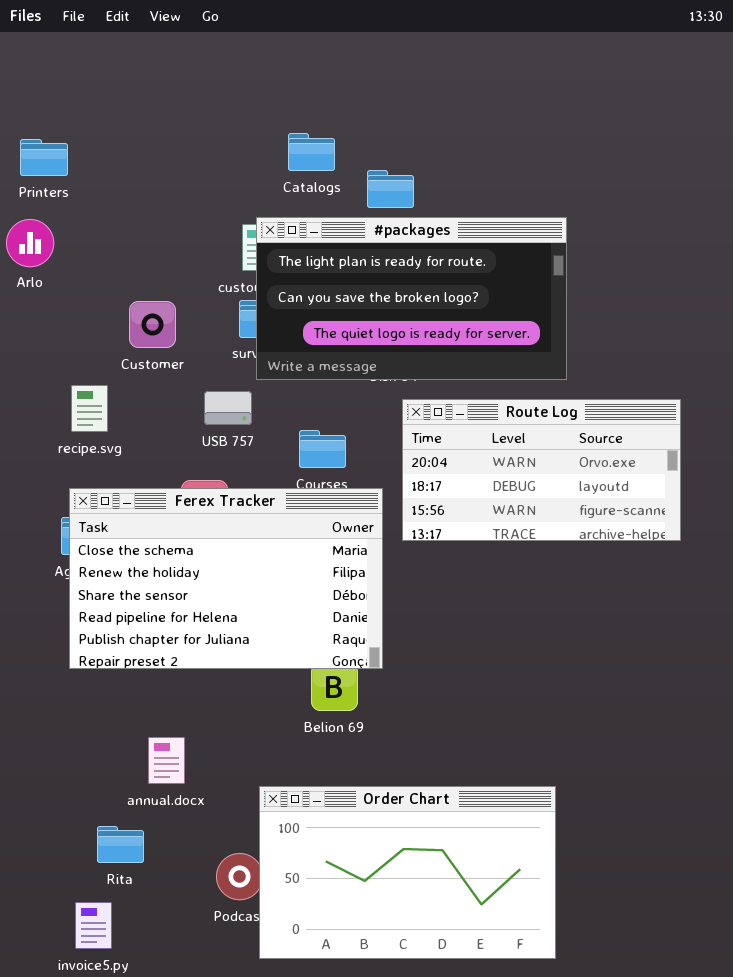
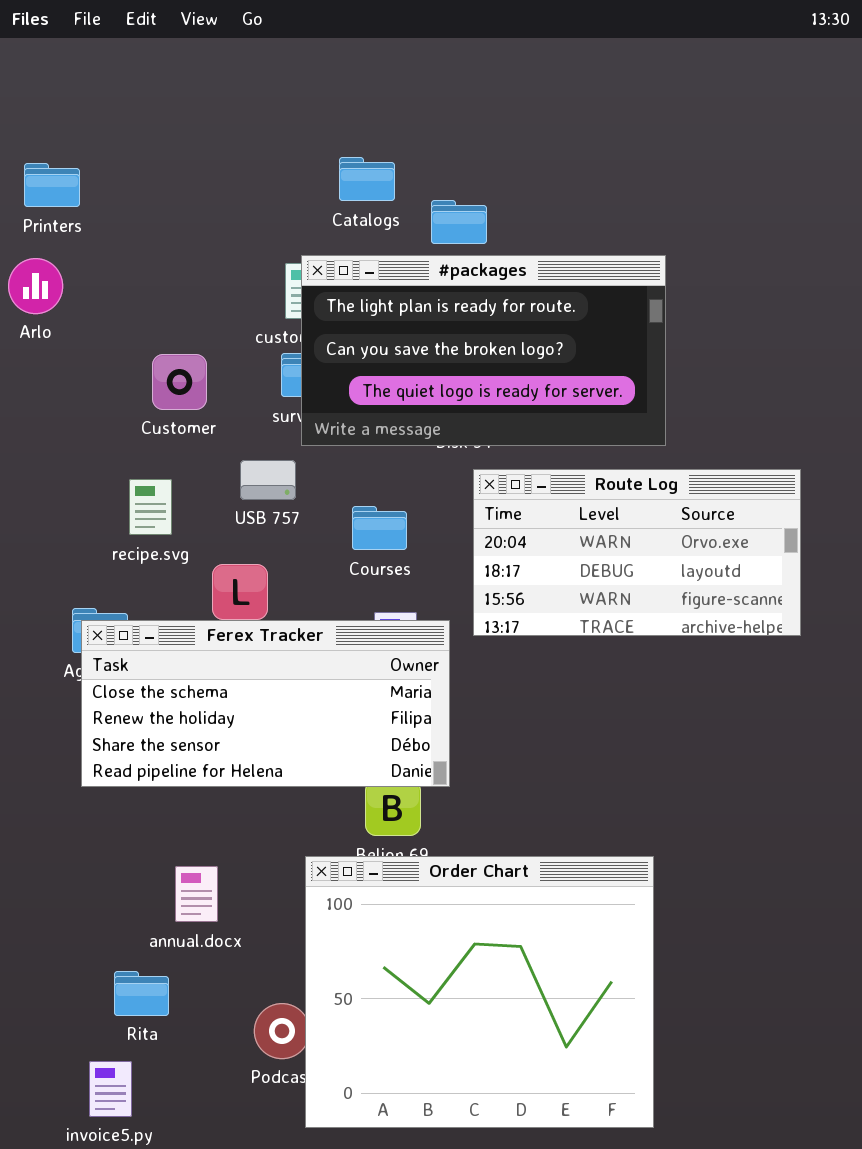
recipe.svg: [71,385,108,432] -> [129,479,172,535], moved
Ferex Tracker: [69,488,383,669] -> [81,620,450,787], resized
Order Chart: [259,786,556,959] -> [305,856,654,1128], resized

